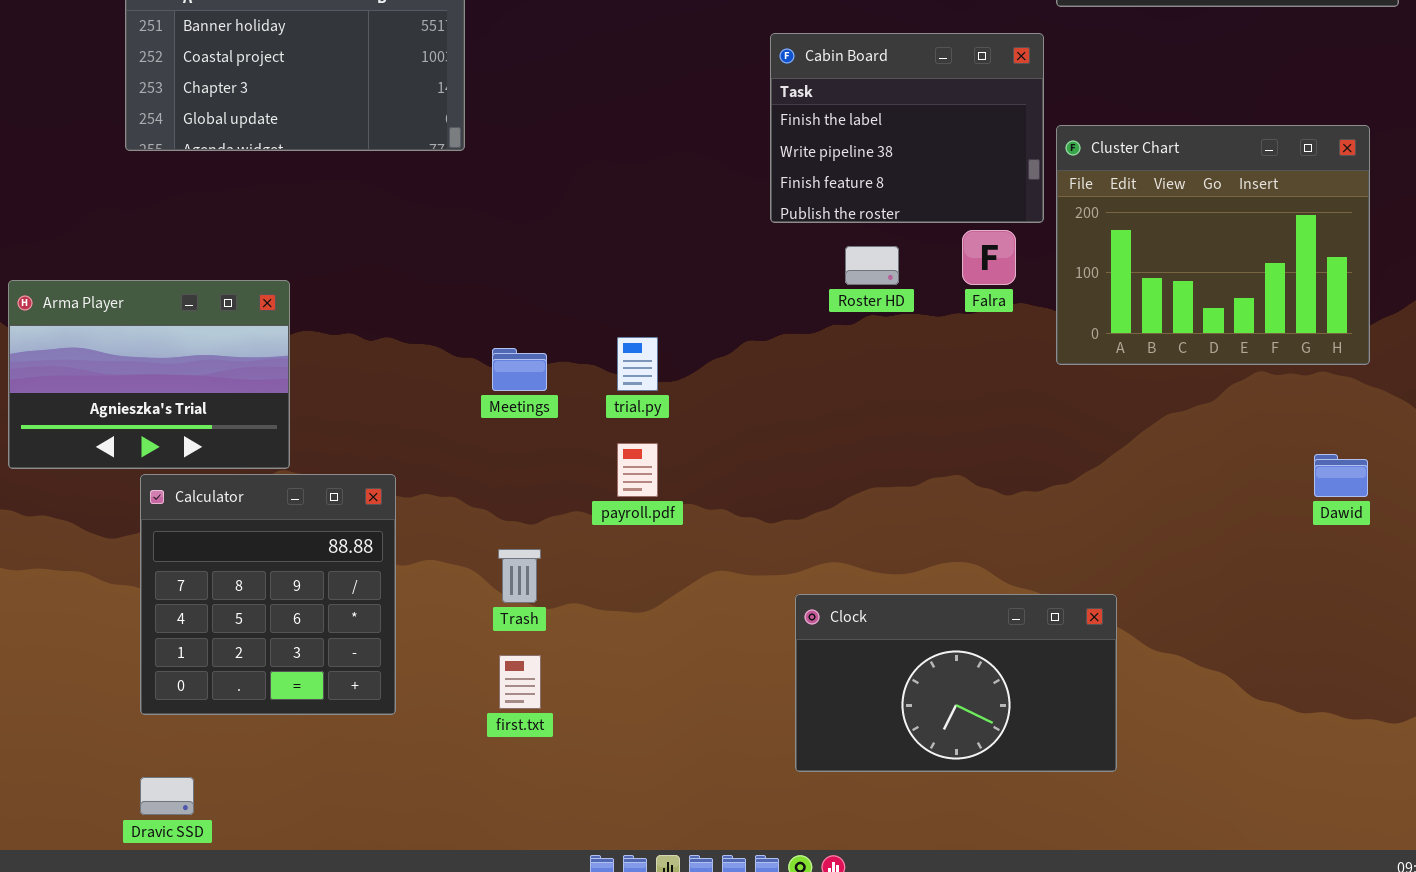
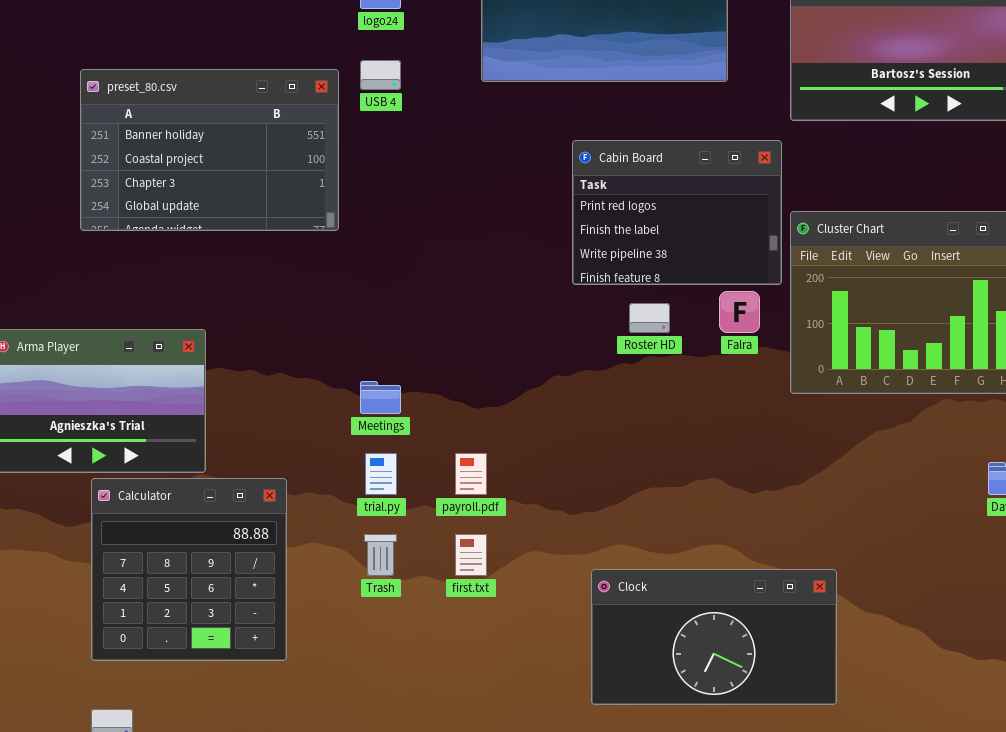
Cabin Board: [770,33,1044,223] -> [572,140,782,285], scrolled up 1 row
trial.py: [617,337,658,391] -> [365,453,397,495], moved
first.txt: [499,655,541,709] -> [455,534,487,576], moved

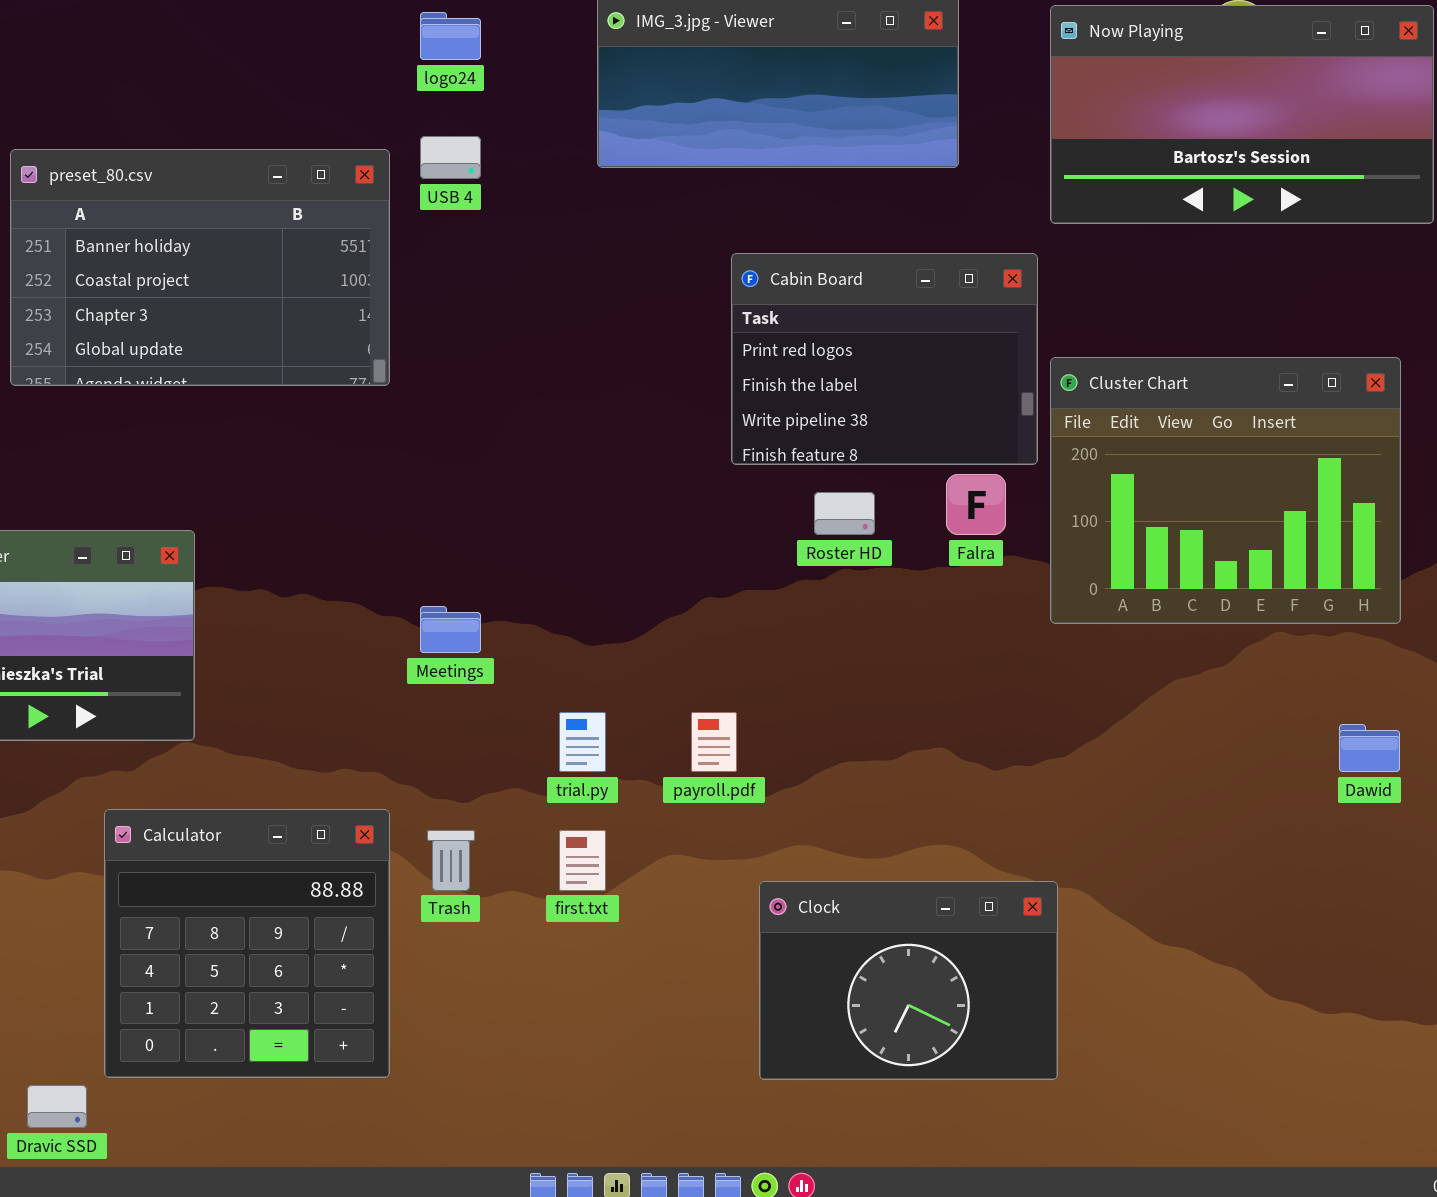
trial.py: [365,453,397,495] -> [559,712,606,772], moved
payroll.pdf: [455,453,487,495] -> [691,712,737,772], moved
Calculator: [91,478,287,661] -> [104,809,390,1078], moved
Clock: [591,569,837,705] -> [759,881,1058,1080], resized

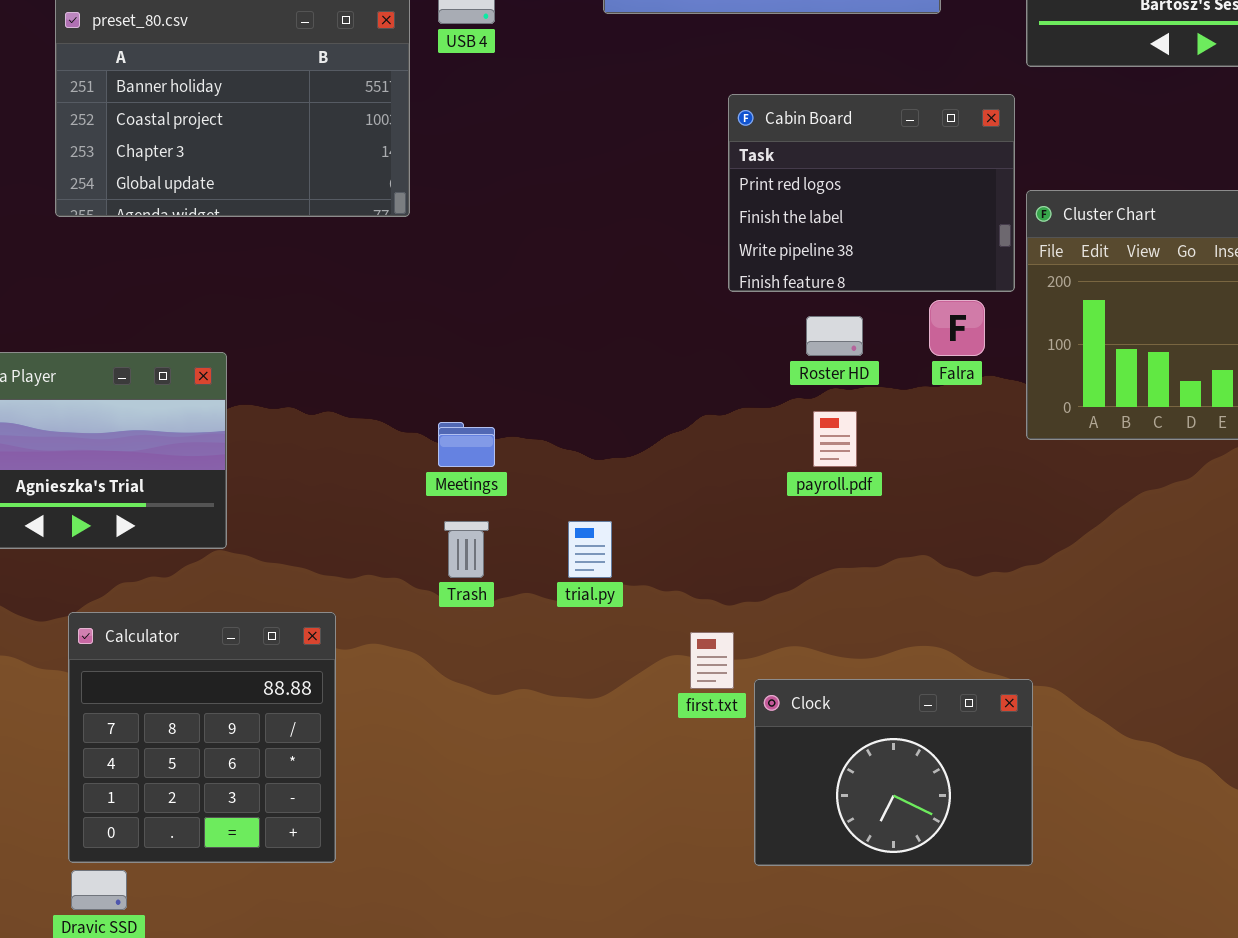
payroll.pdf: [691,712,737,772] -> [813,411,857,467], moved
Calculator: [104,809,390,1078] -> [68,612,336,863], moved
Trash: [427,830,475,891] -> [444,521,489,578], moved
first.txt: [559,830,606,891] -> [690,632,734,689], moved

